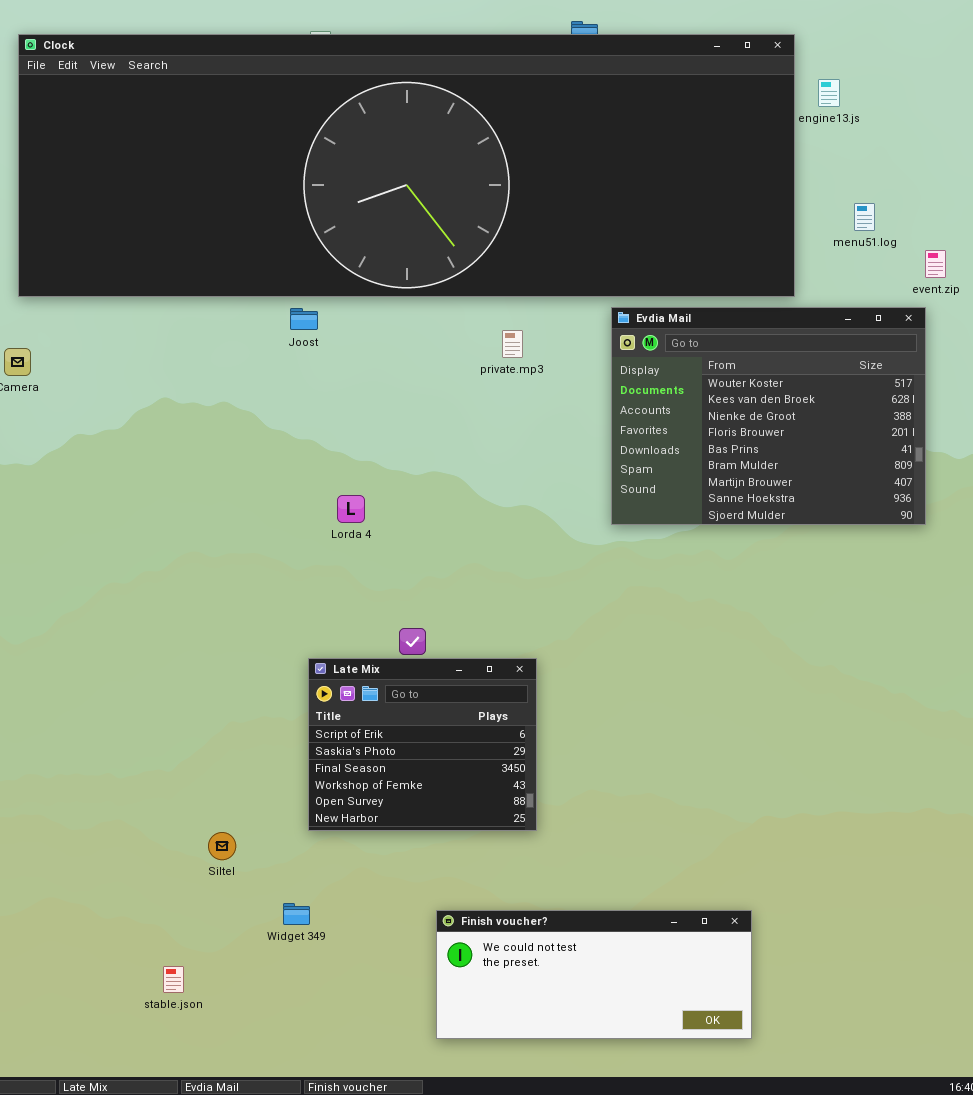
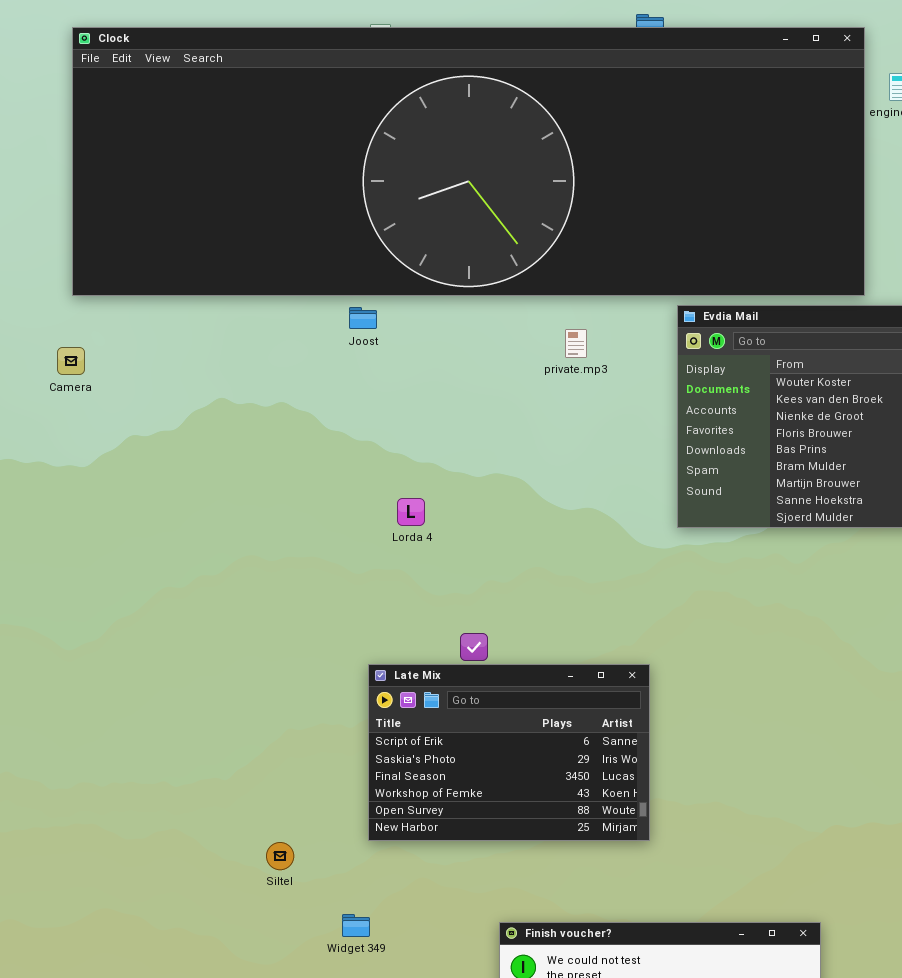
Late Mix: [308,658,537,831] -> [368,664,650,841], resized

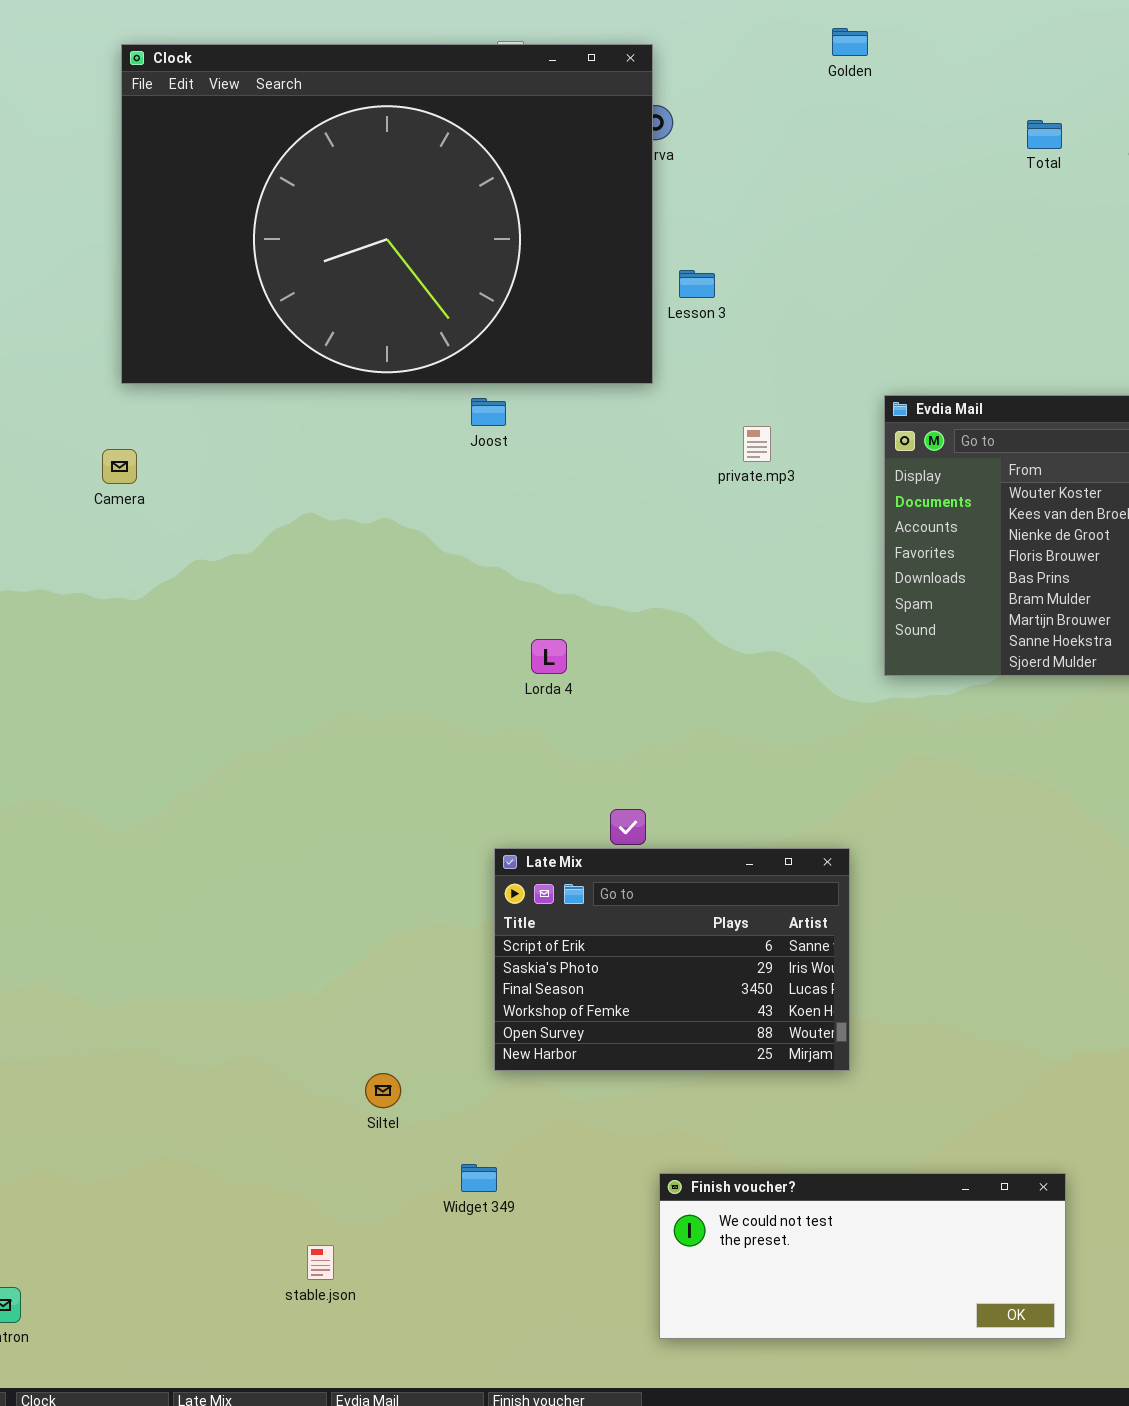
Clock: [72,27,865,296] -> [121,44,653,384], resized

